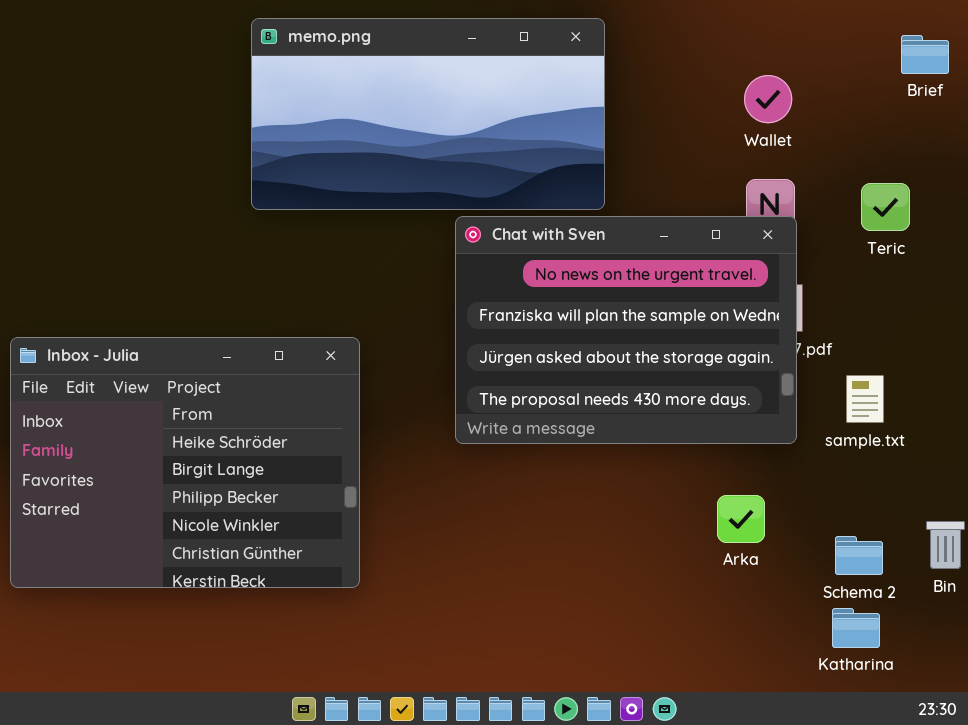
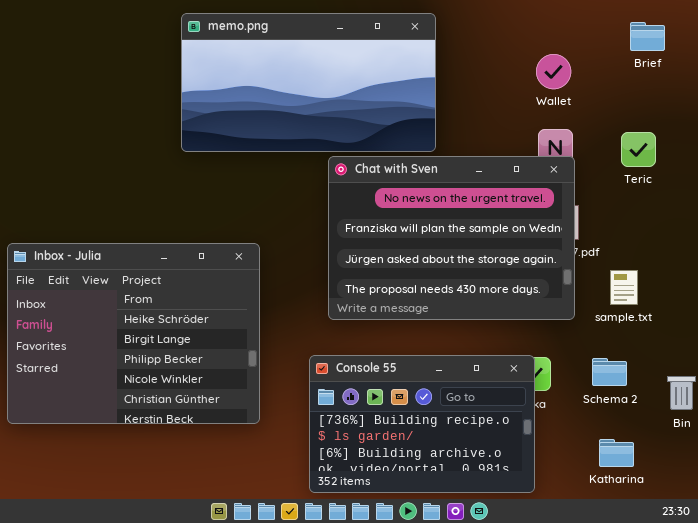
Brief: [901,35,949,74] -> [630,22,665,51], moved
Console 55: none -> [309,355,535,493], opened
Schema 2: [835,536,883,575] -> [592,358,627,386], moved

